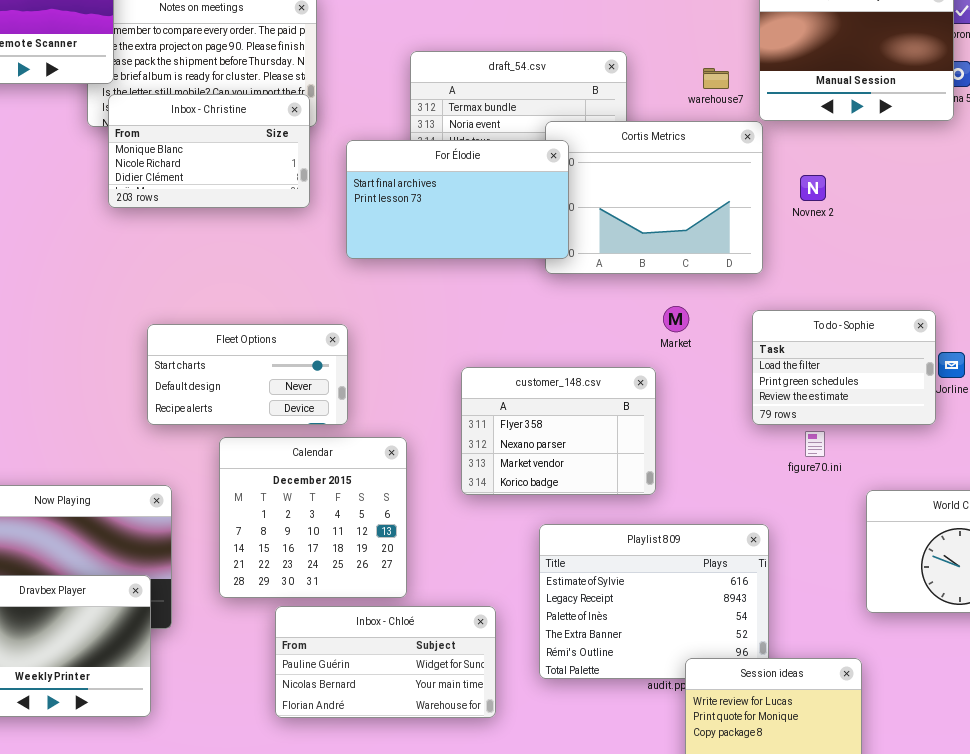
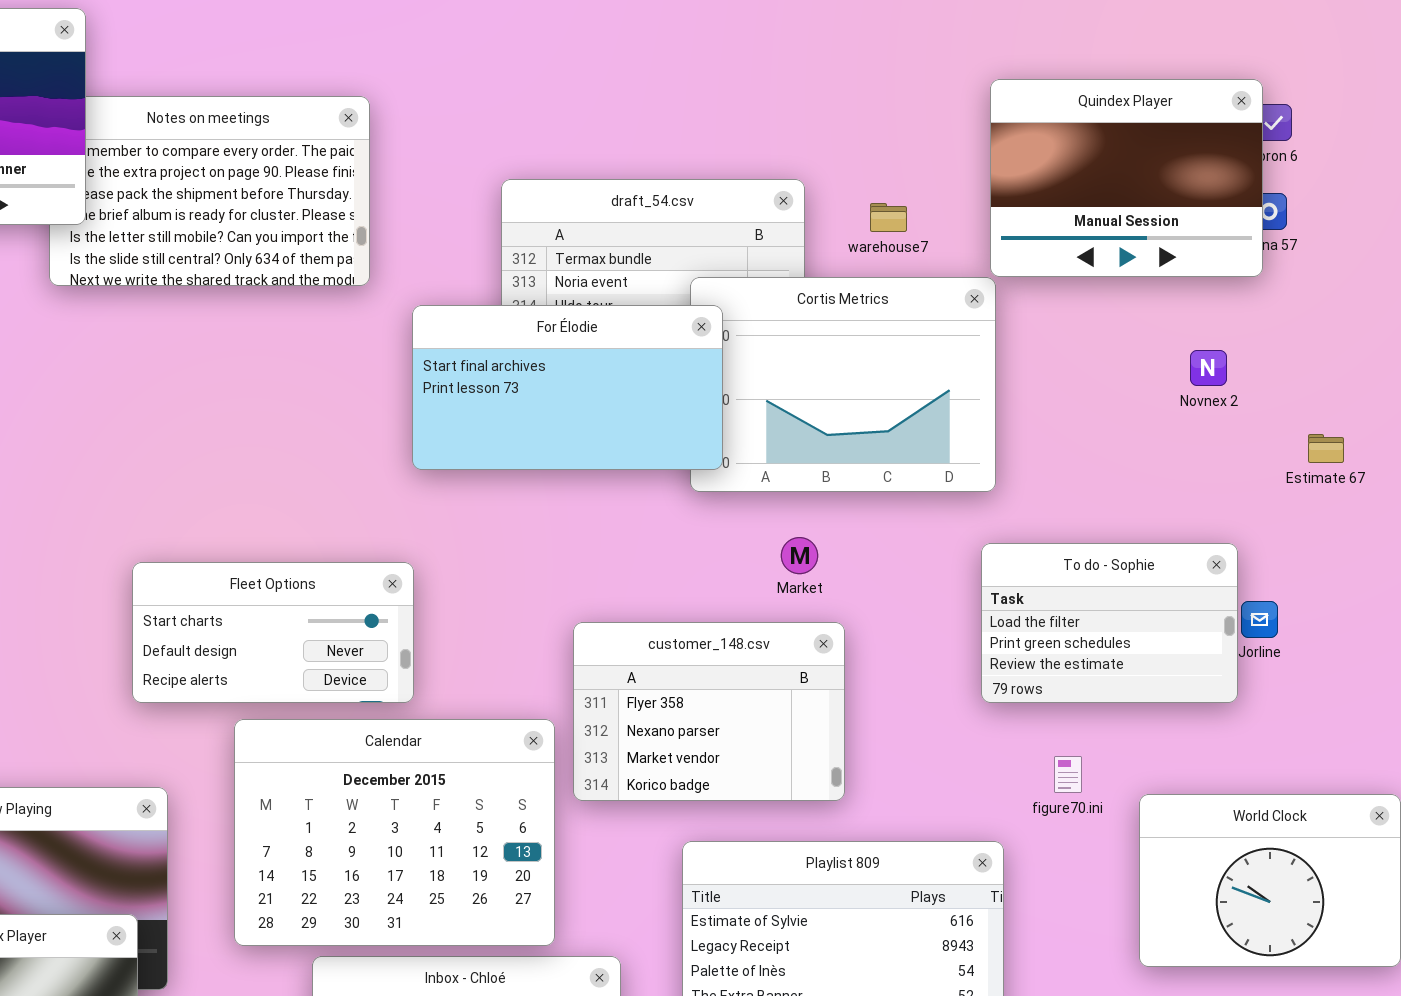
warehouse7: [703,68,729,89] -> [870,203,907,232], moved
Inbox - Christine: [108,94,310,208] -> none, closed
Novnex 2: [800,175,826,201] -> [1190,350,1227,386], moved
Market: [663,306,689,332] -> [781,537,818,574], moved
figure70.ini: [805,431,825,457] -> [1054,756,1082,793], moved
Calendar: [219,437,407,598] -> [234,719,555,946], resized

